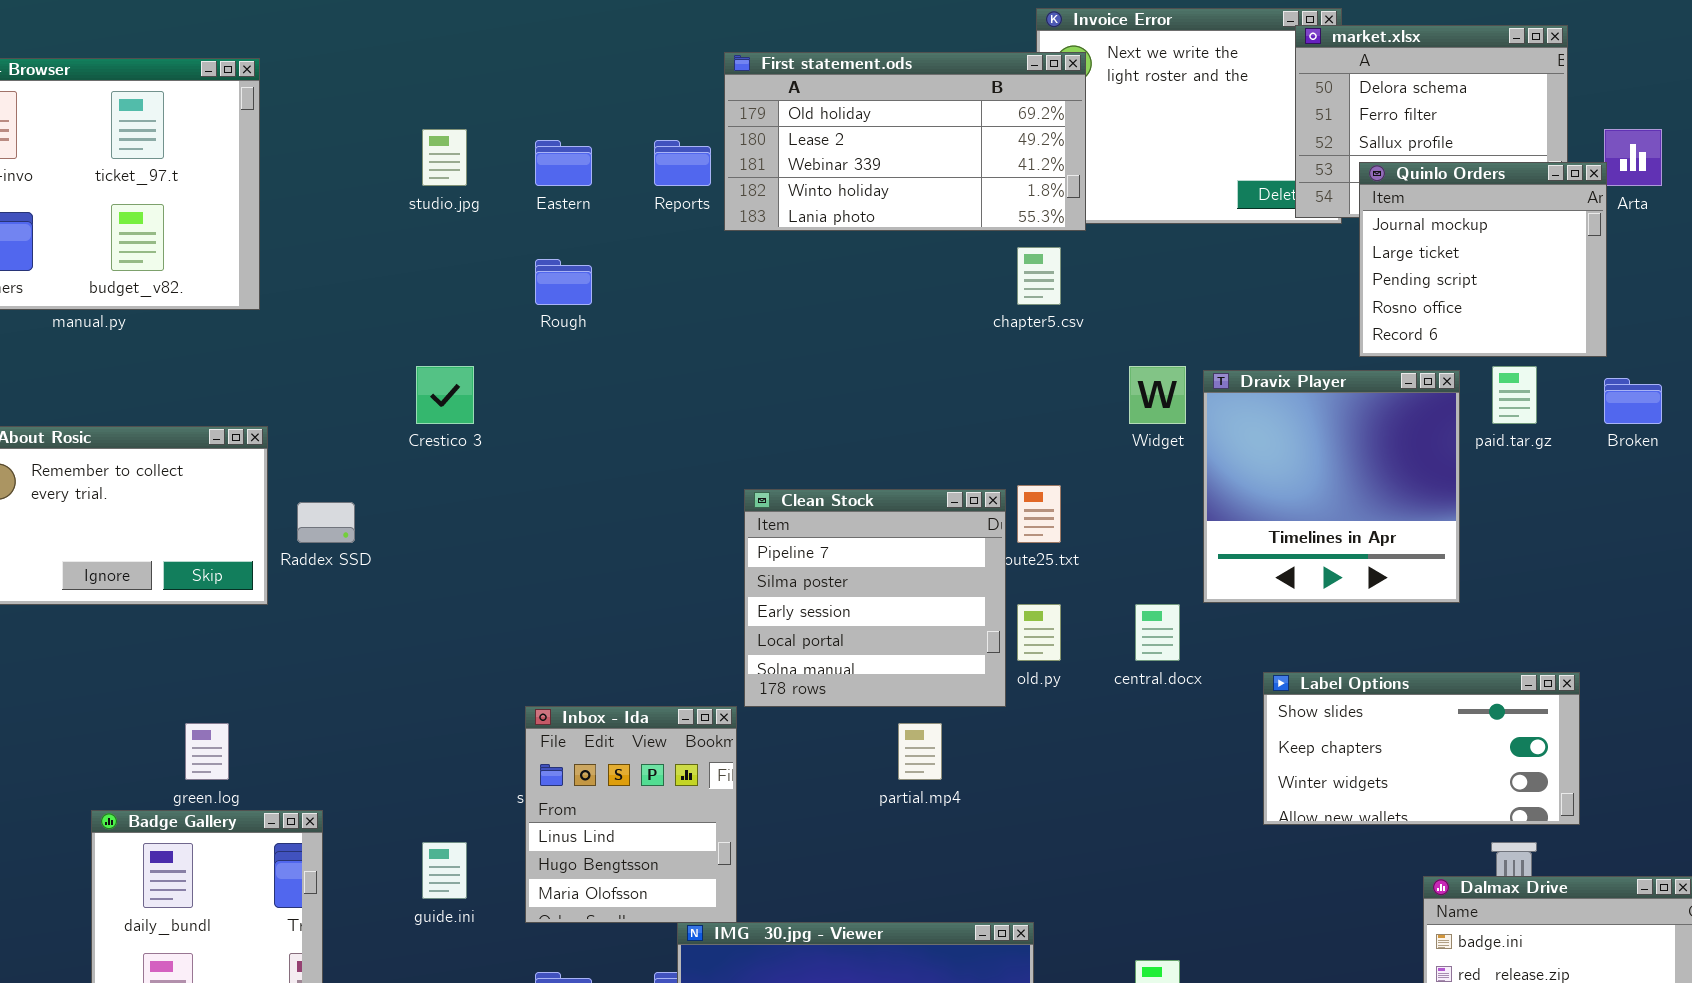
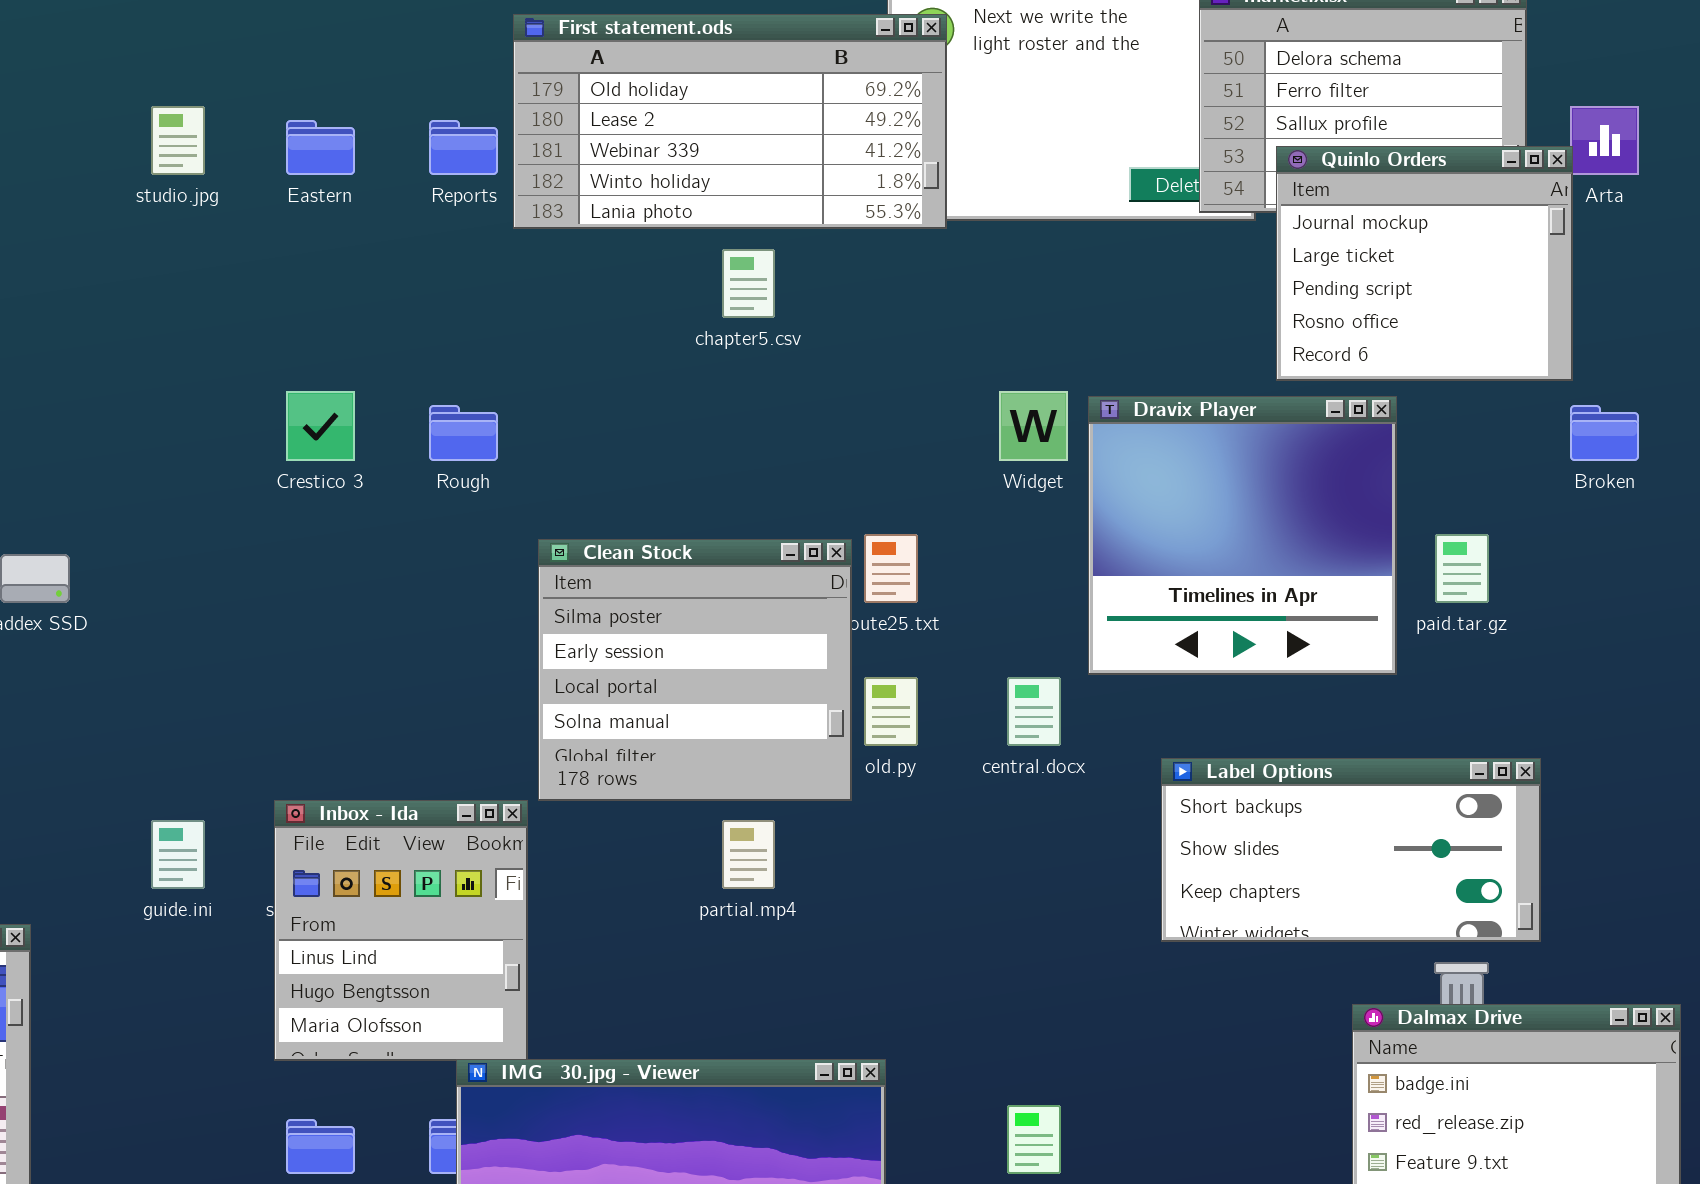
chapter5.csv: [1017,247,1061,305] -> [722,249,775,318], moved
Rough: [535,259,592,305] -> [429,405,498,461], moved
Crestico 3: [416,366,474,424] -> [286,391,355,461], moved
paid.tar.gz: [1492,366,1537,424] -> [1435,534,1489,603], moved
Clean Stock: [744,489,1006,707] -> [538,539,852,801], scrolled down 1 row
Label Options: [1263,672,1580,825] -> [1161,758,1541,942], scrolled up 1 row
guide.ini: [422,842,467,899] -> [151,820,205,889], moved

